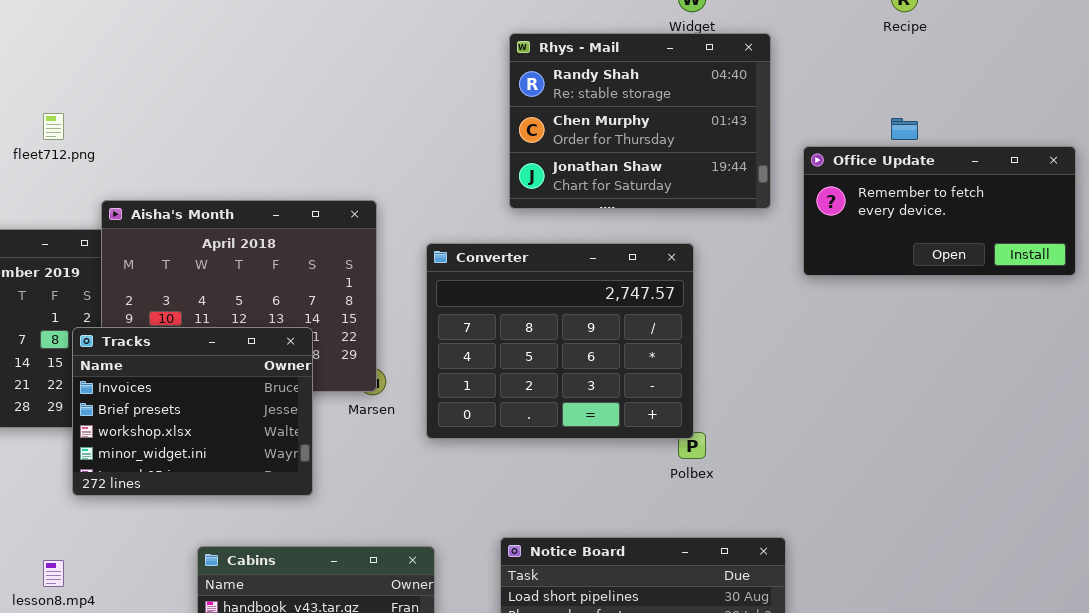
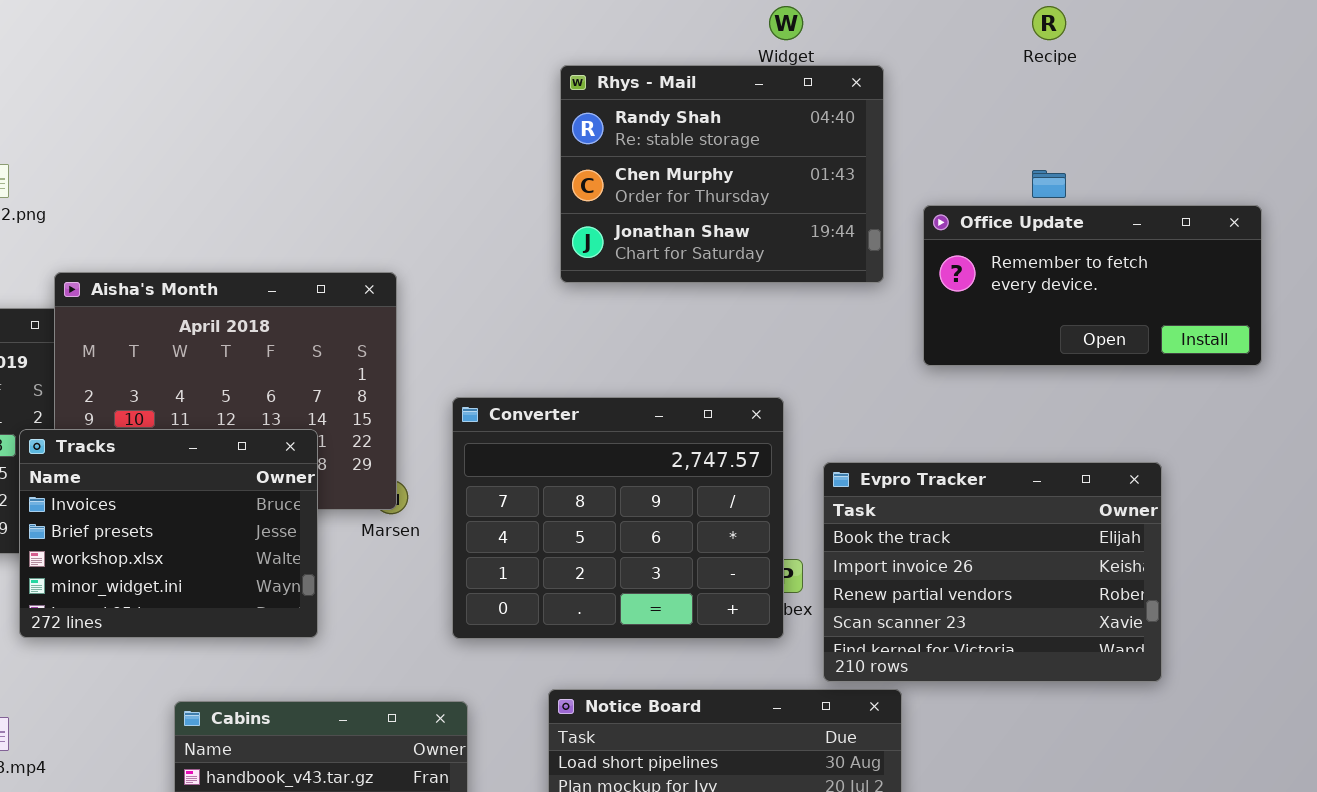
Converter: [426,243,694,439] -> [452,397,784,639], moved
Evpro Tracker: none -> [823,462,1162,682], opened

